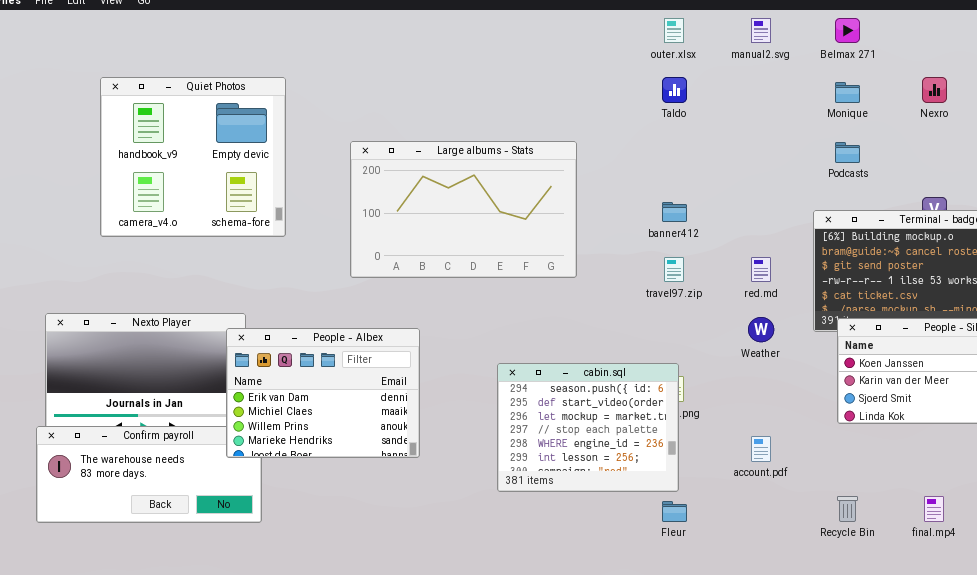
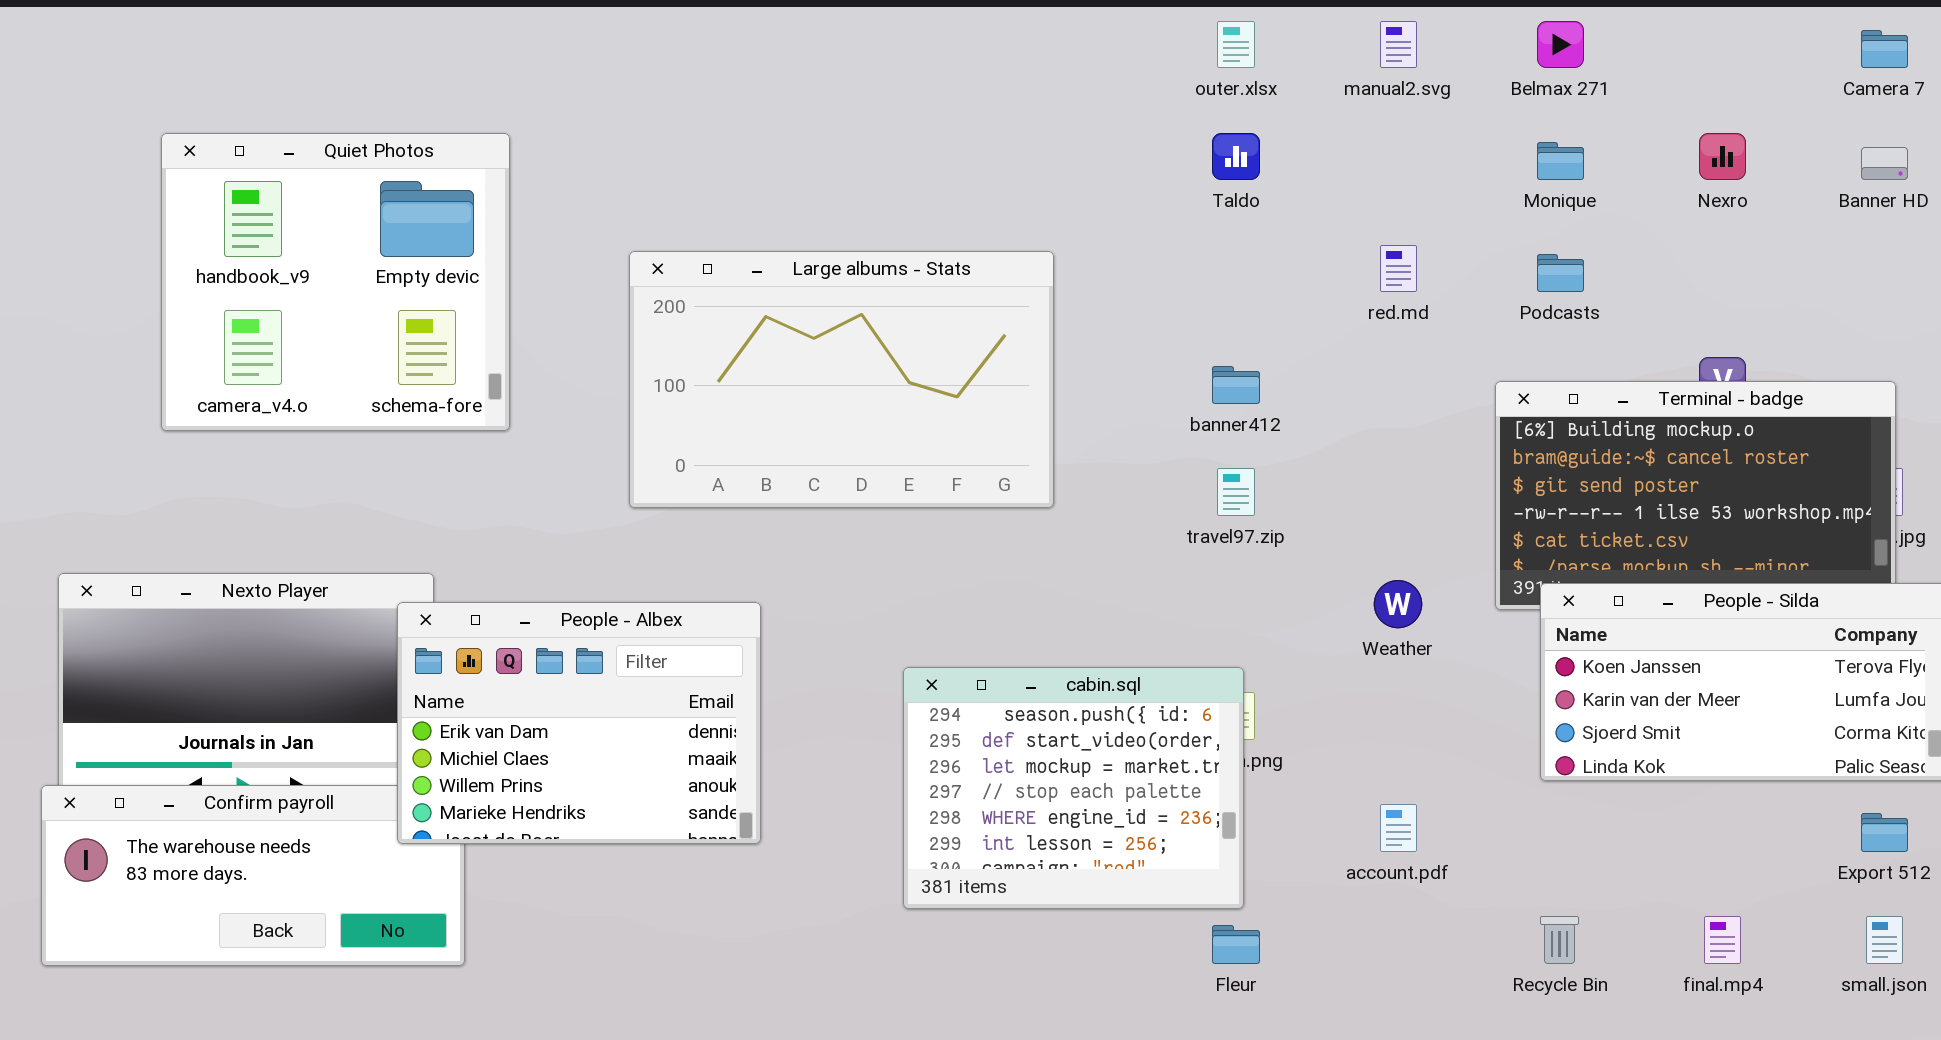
red.md: [751,257,771,282] -> [1380,245,1417,292], moved

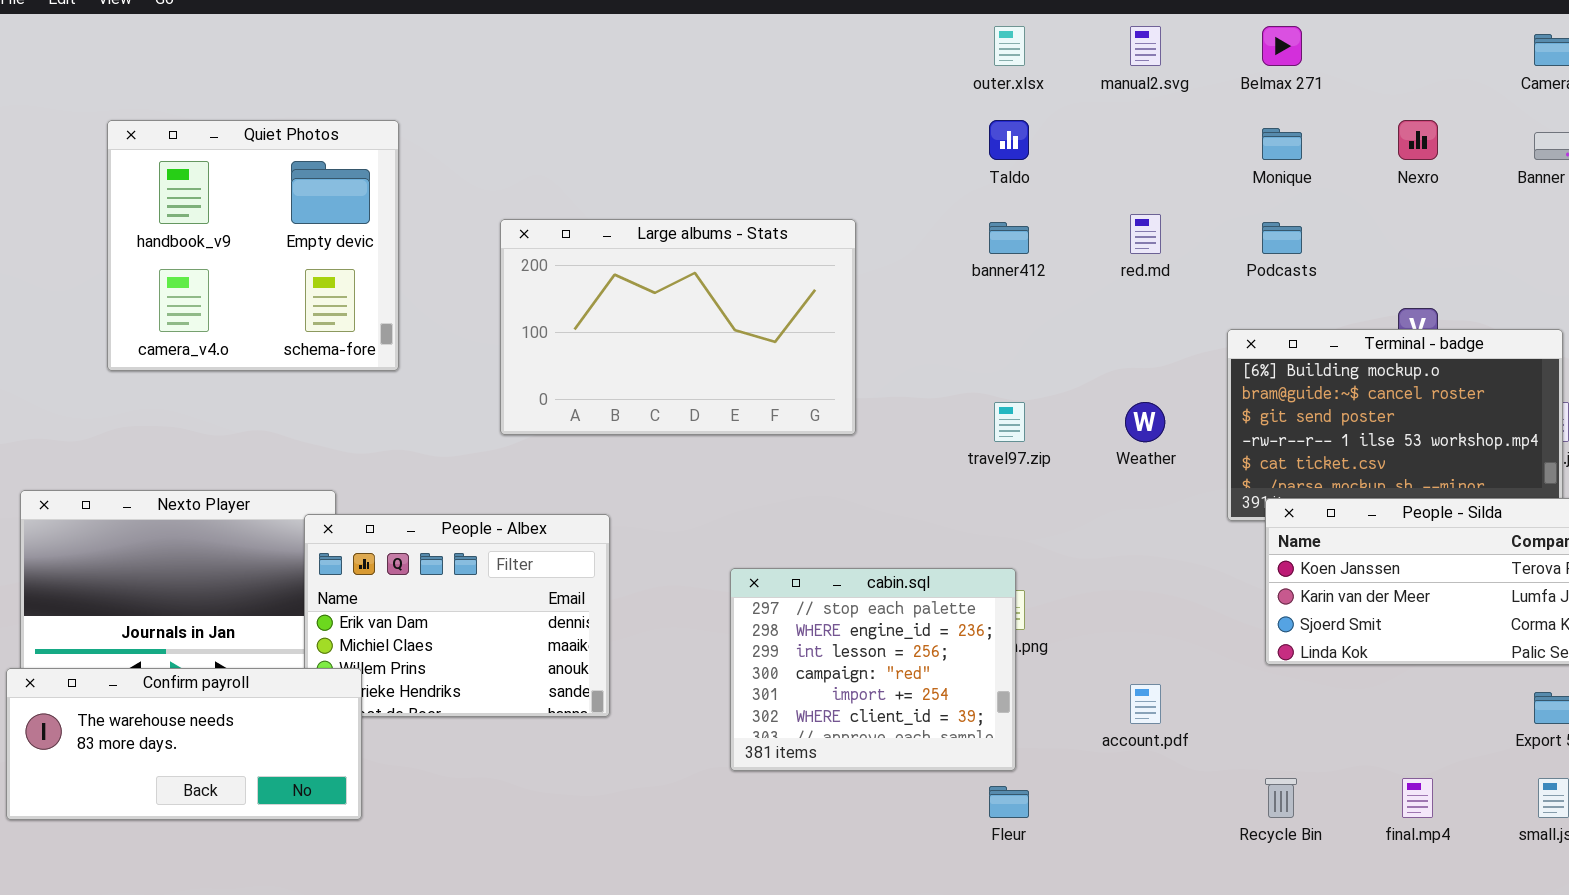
banner412: [1212,366,1260,404] -> [989,222,1029,254], moved
Weather: [1374,580,1422,628] -> [1125,402,1165,442], moved
cabin.sql: [903,667,1244,909] -> [730,568,1016,771], scrolled down 3 rows
Confirm payroll: [41,785,465,966] -> [6,668,362,820], raised

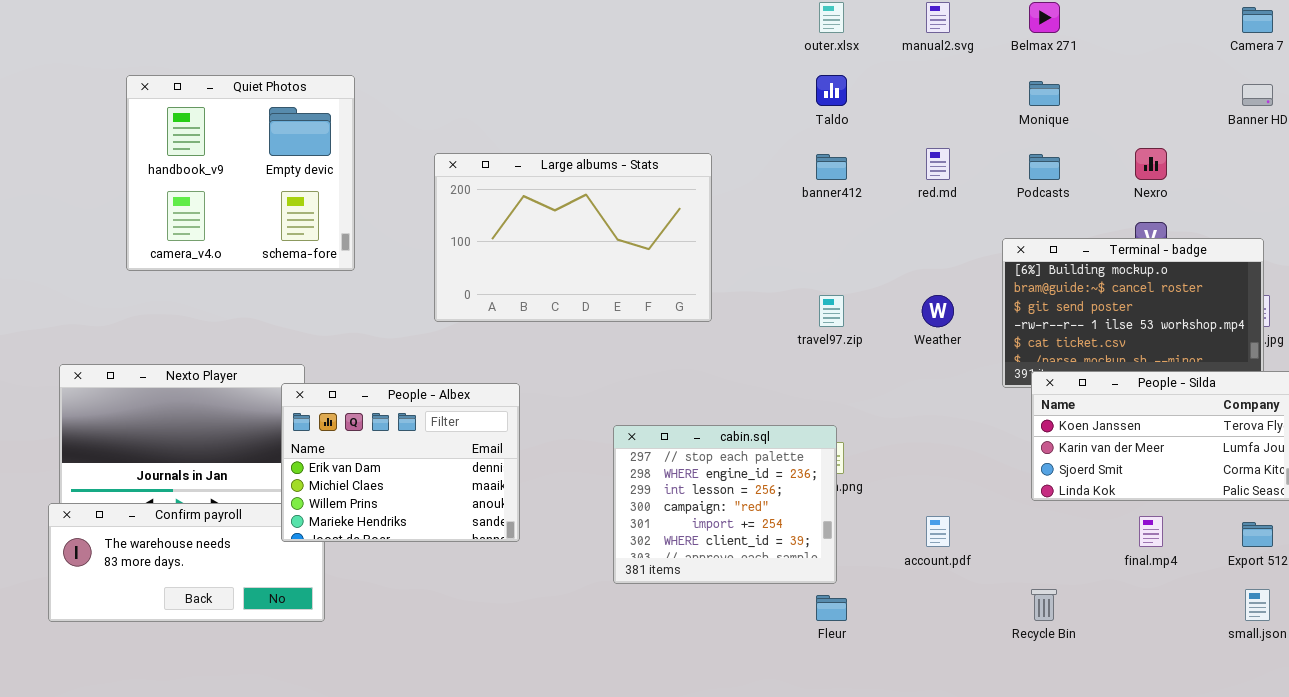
Nexro: [1398,120,1438,160] -> [1135,148,1167,180], moved
People - Albex: [304,514,610,717] -> [281,383,520,542], raised
final.mp4: [1402,778,1433,818] -> [1139,516,1163,547], moved

